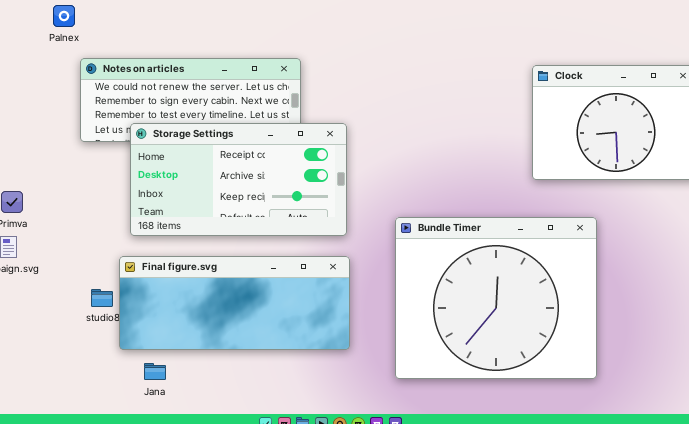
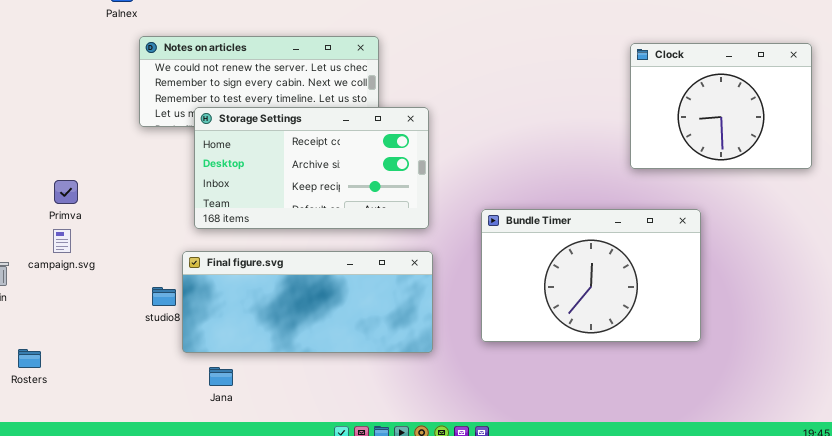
Bundle Timer: [395,217,597,379] -> [481,209,701,342], resized

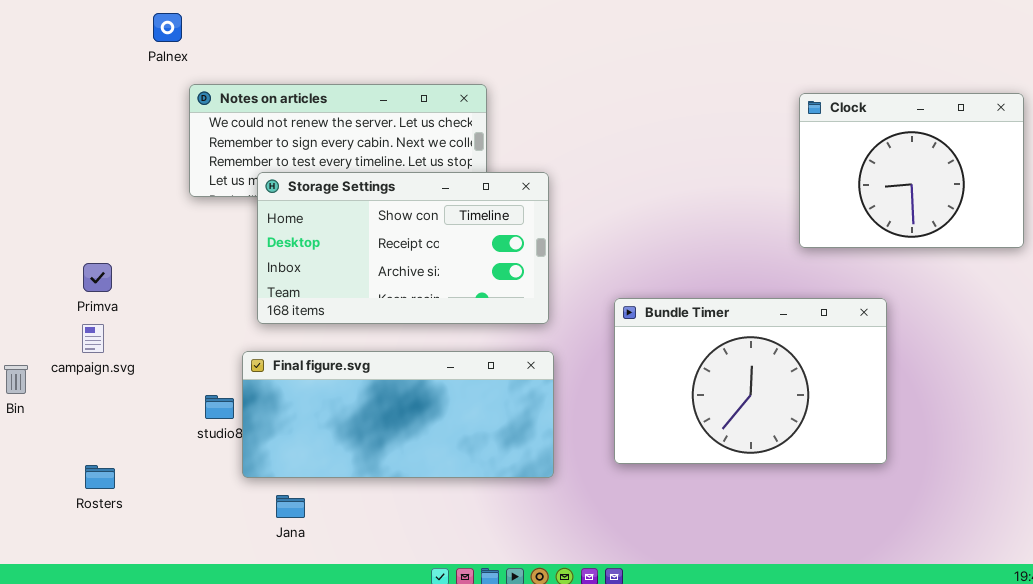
Storage Settings: [194,107,429,229] -> [257,172,549,324], scrolled up 1 row
Rosters: [18,349,41,368] -> [85,465,115,489], moved

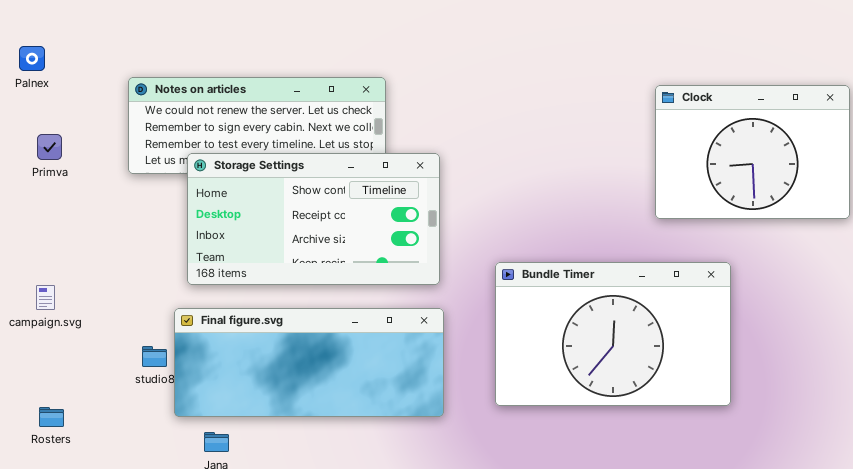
Palnex: [153,13,182,42] -> [19,46,45,71], moved
Primva: [83,263,112,292] -> [37,134,62,160], moved

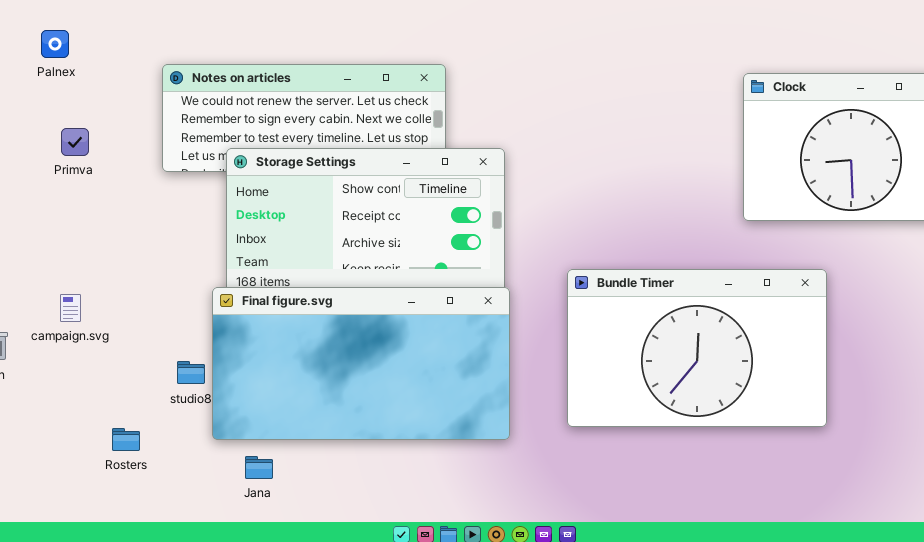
Final figure.svg: [174,308,444,417] -> [212,287,510,440], resized
Rosters: [39,407,64,427] -> [112,428,140,451], moved

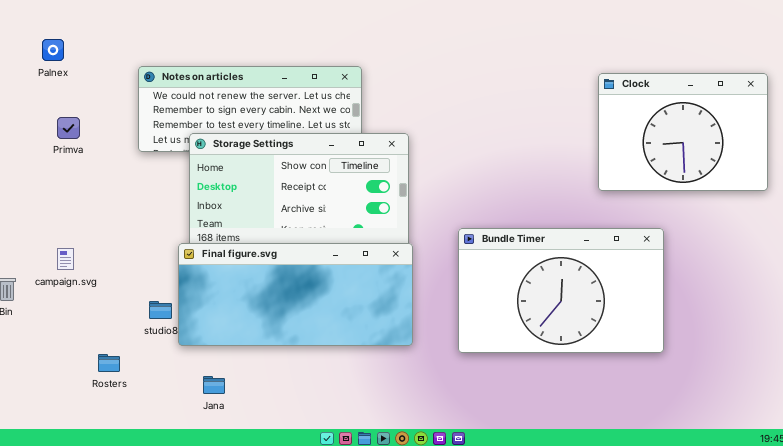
Final figure.svg: [212,287,510,440] -> [178,243,413,346], resized

